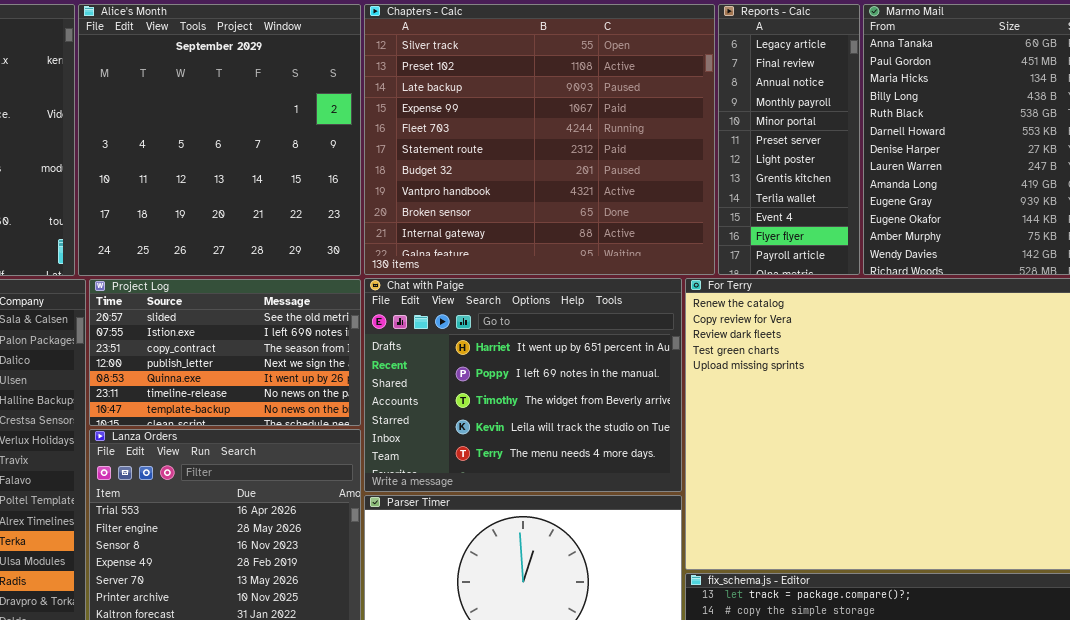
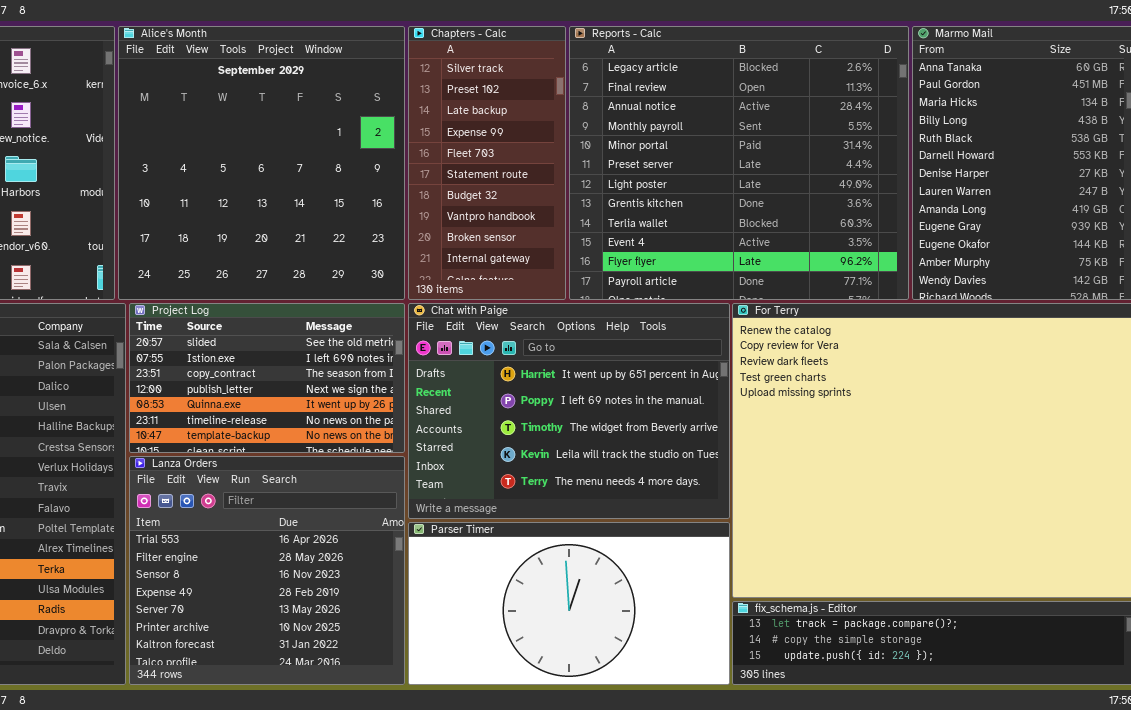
Chapters - Calc: [364,4,715,275] -> [408,26,566,300], resized
Reports - Calc: [718,4,860,275] -> [569,26,909,300], resized

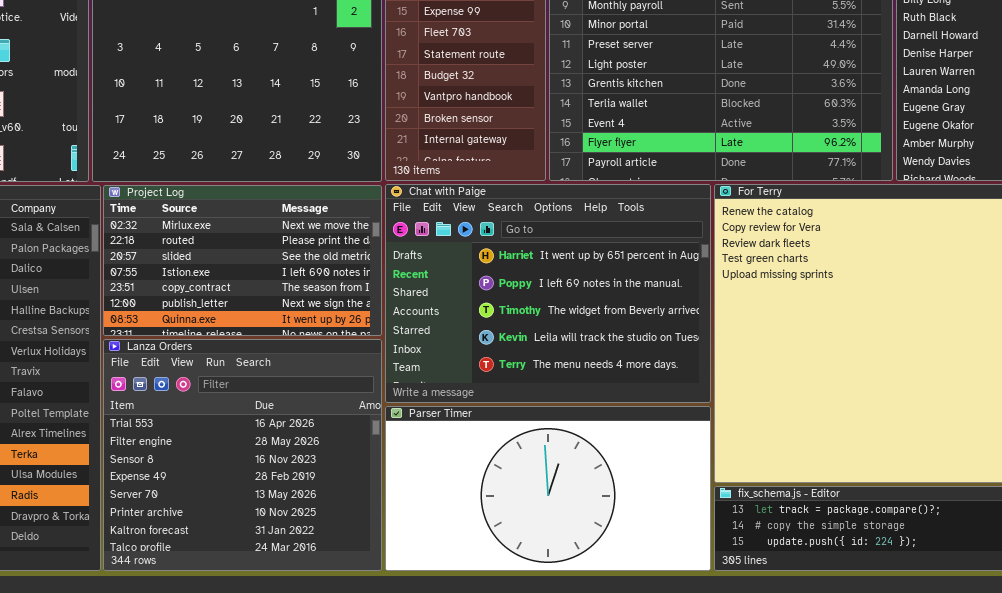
Project Log: [129,303,405,453] -> [103,185,382,336], scrolled up 2 rows

